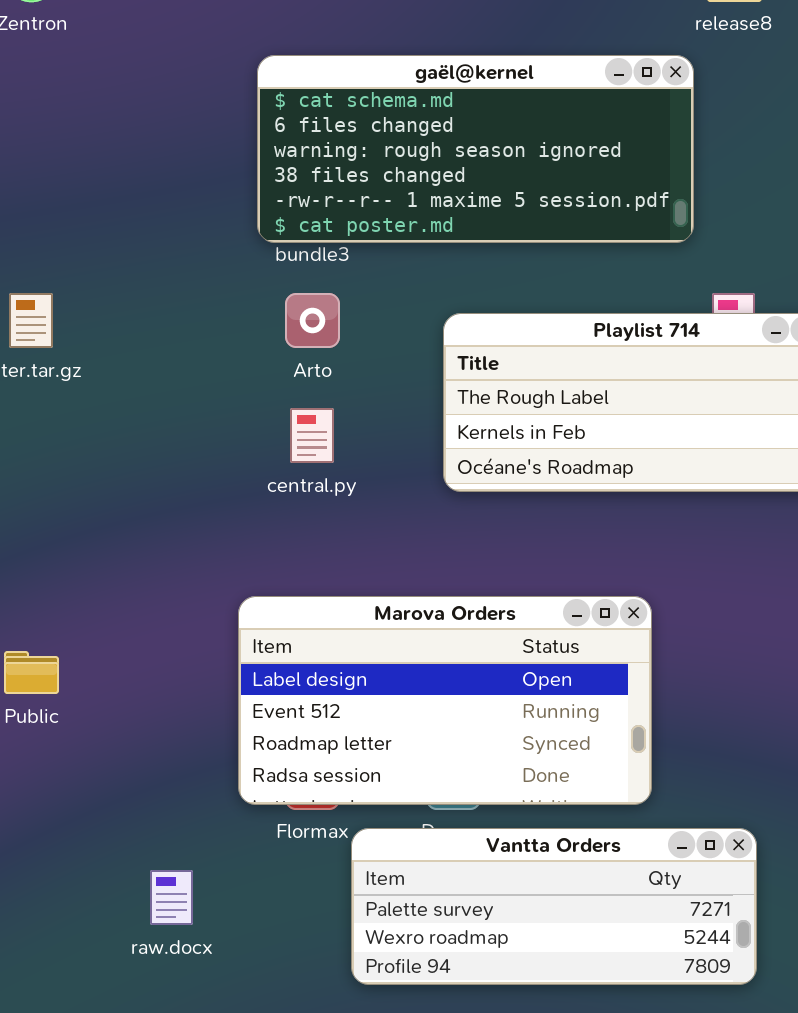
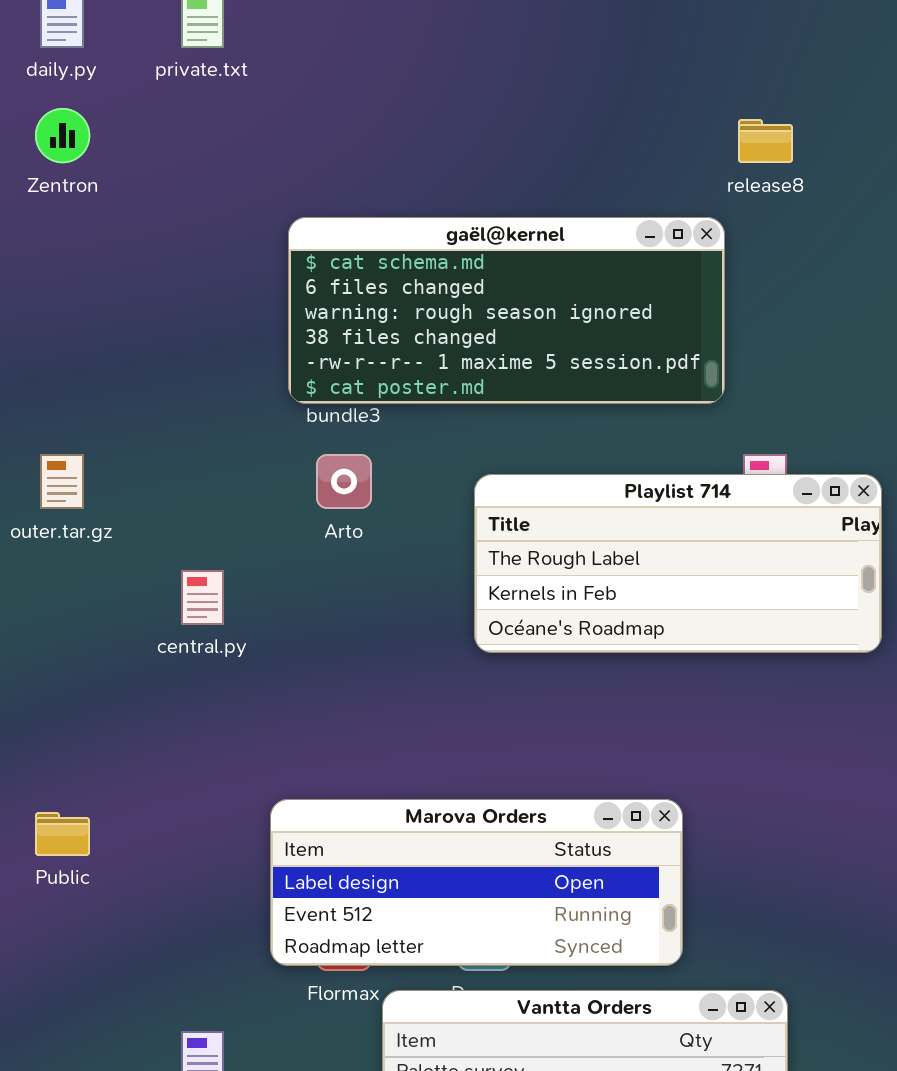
central.py: [290,408,334,463] -> [181,570,224,625], moved
Marova Orders: [238,596,652,805] -> [270,799,683,966], resized

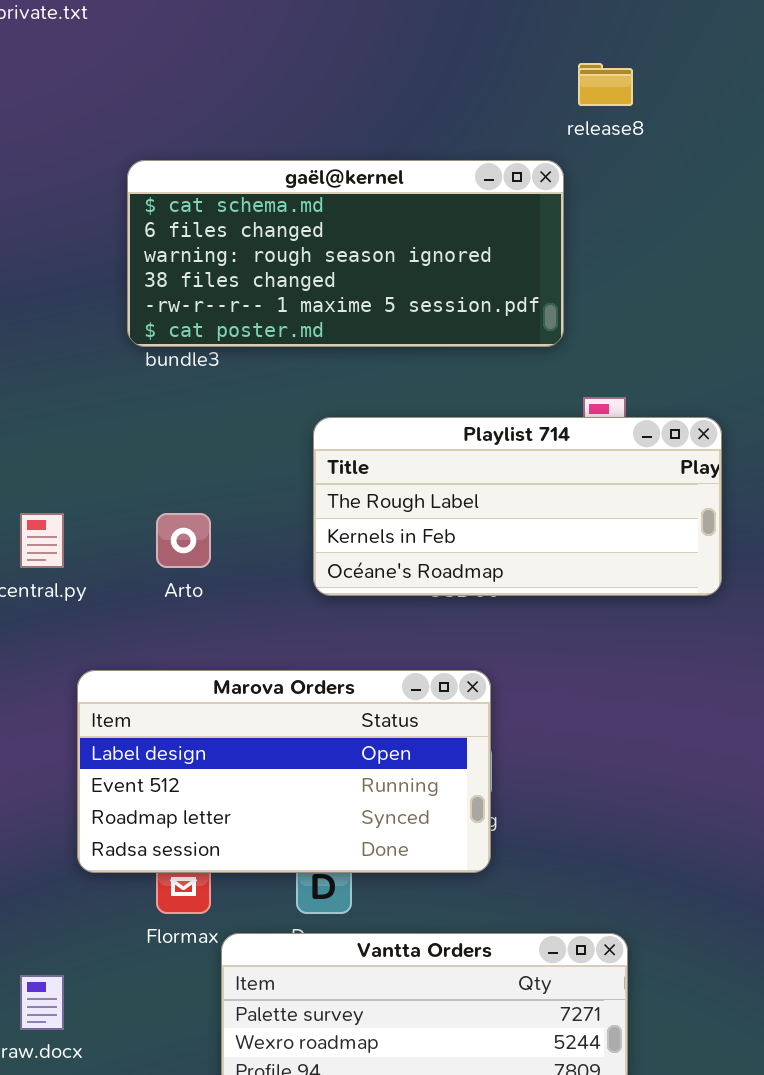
Arto: [316,454,372,509] -> [156,513,211,568], moved
Marova Orders: [270,799,683,966] -> [77,670,491,873], moved, resized

